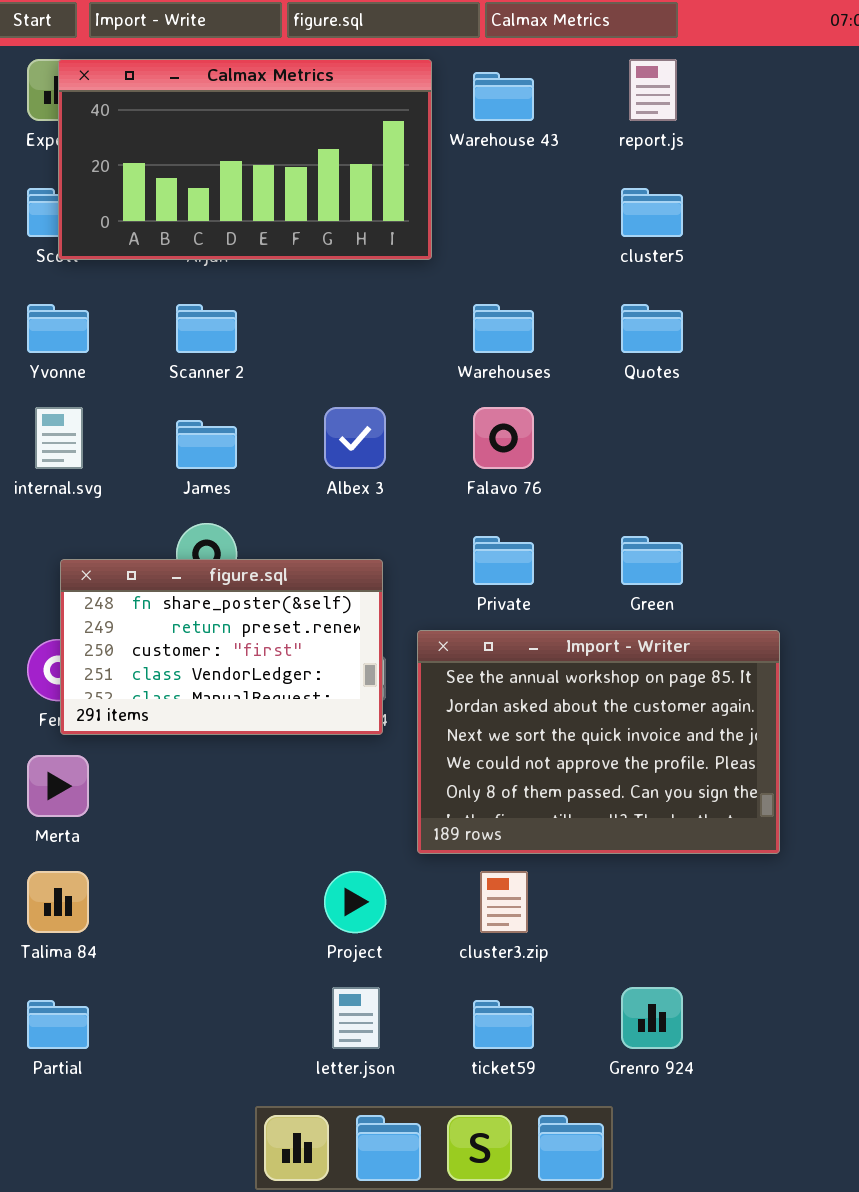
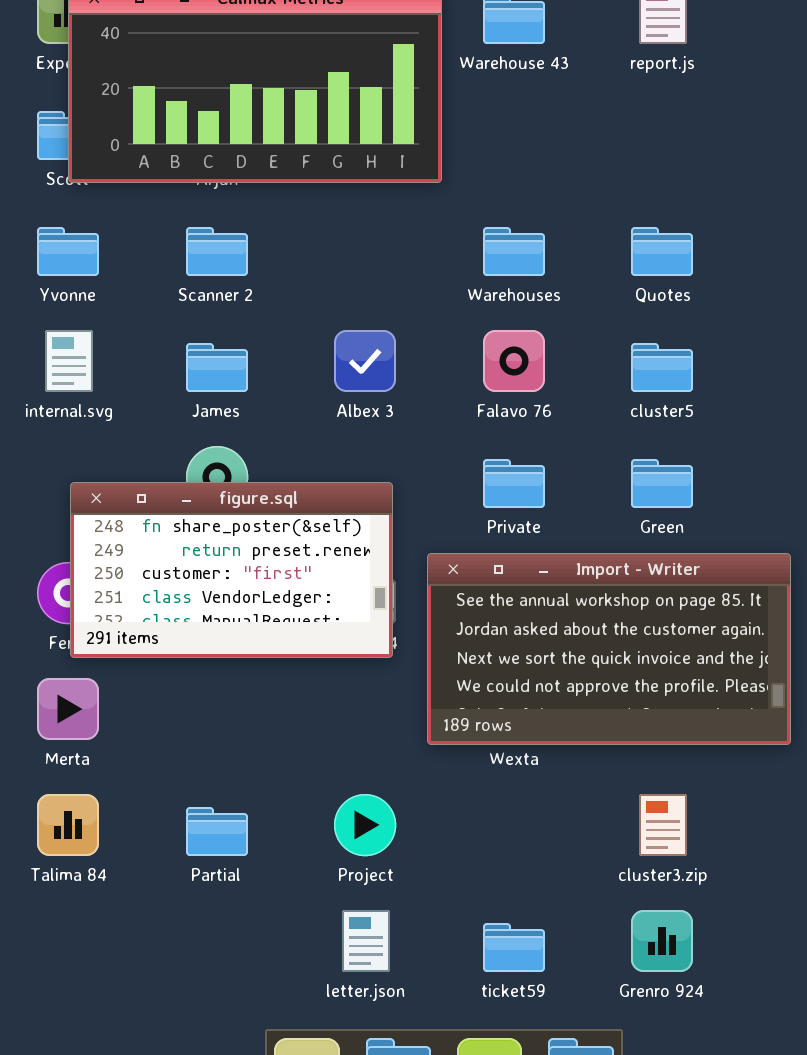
cluster5: [621,188,683,237] -> [631,343,693,392], moved
Import - Writer: [417,630,780,854] -> [427,553,791,745], resized
cluster3.zip: [480,871,528,933] -> [639,794,687,856], moved
Partial: [27,1000,89,1049] -> [186,807,248,856], moved

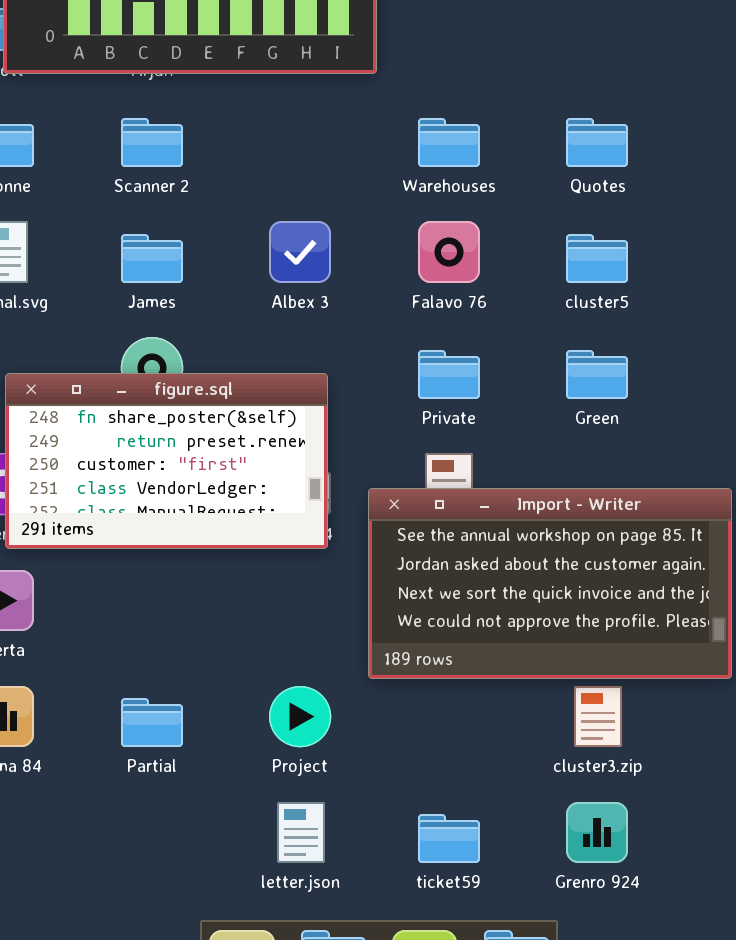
Import - Writer: [427,553,791,745] -> [368,488,732,679], moved

